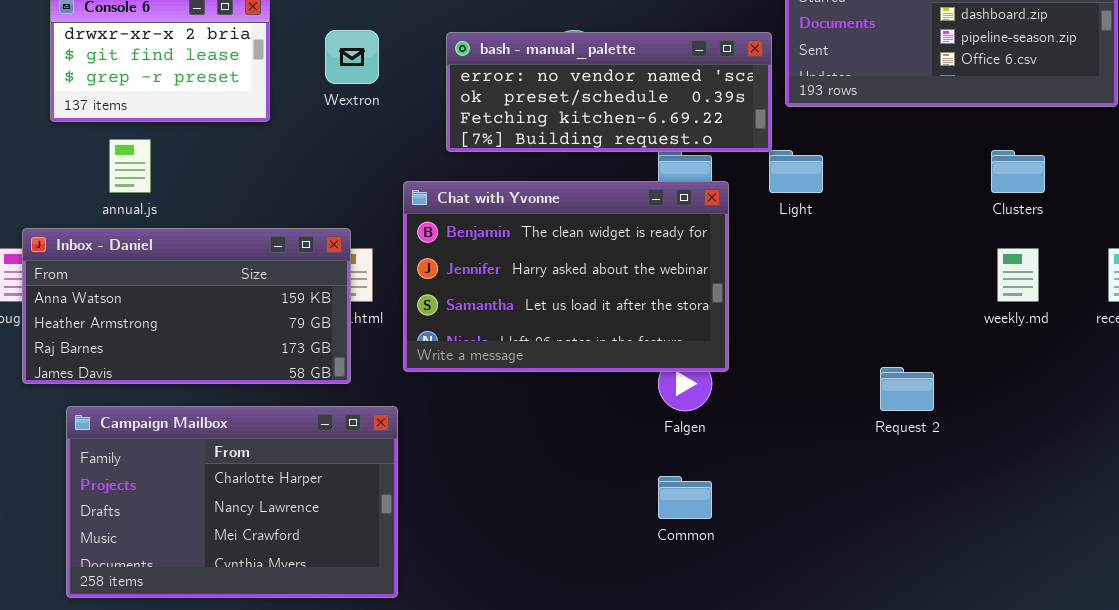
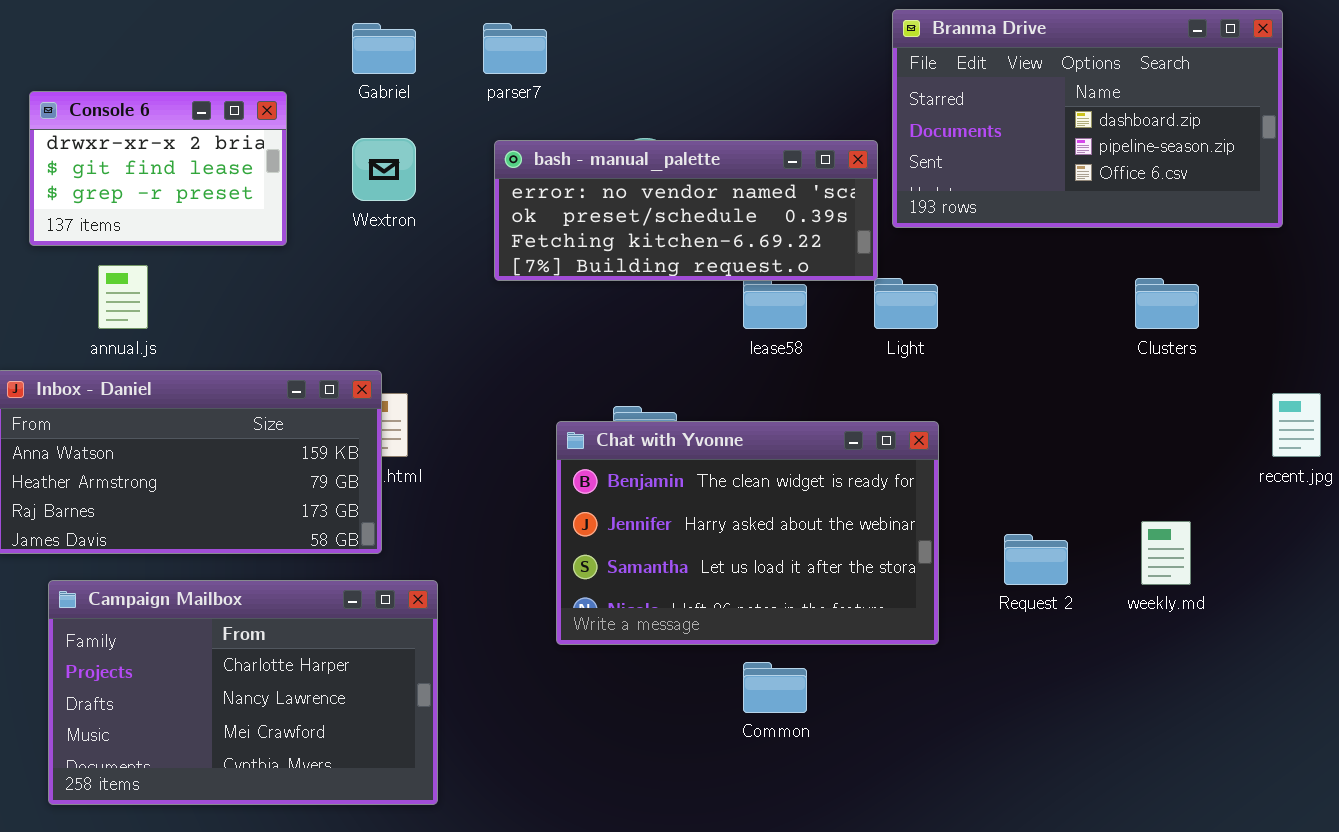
Chat with Yvonne: [403,181,729,372] -> [556,421,939,645], moved
weekly.md: [997,248,1039,302] -> [1141,521,1191,585], moved

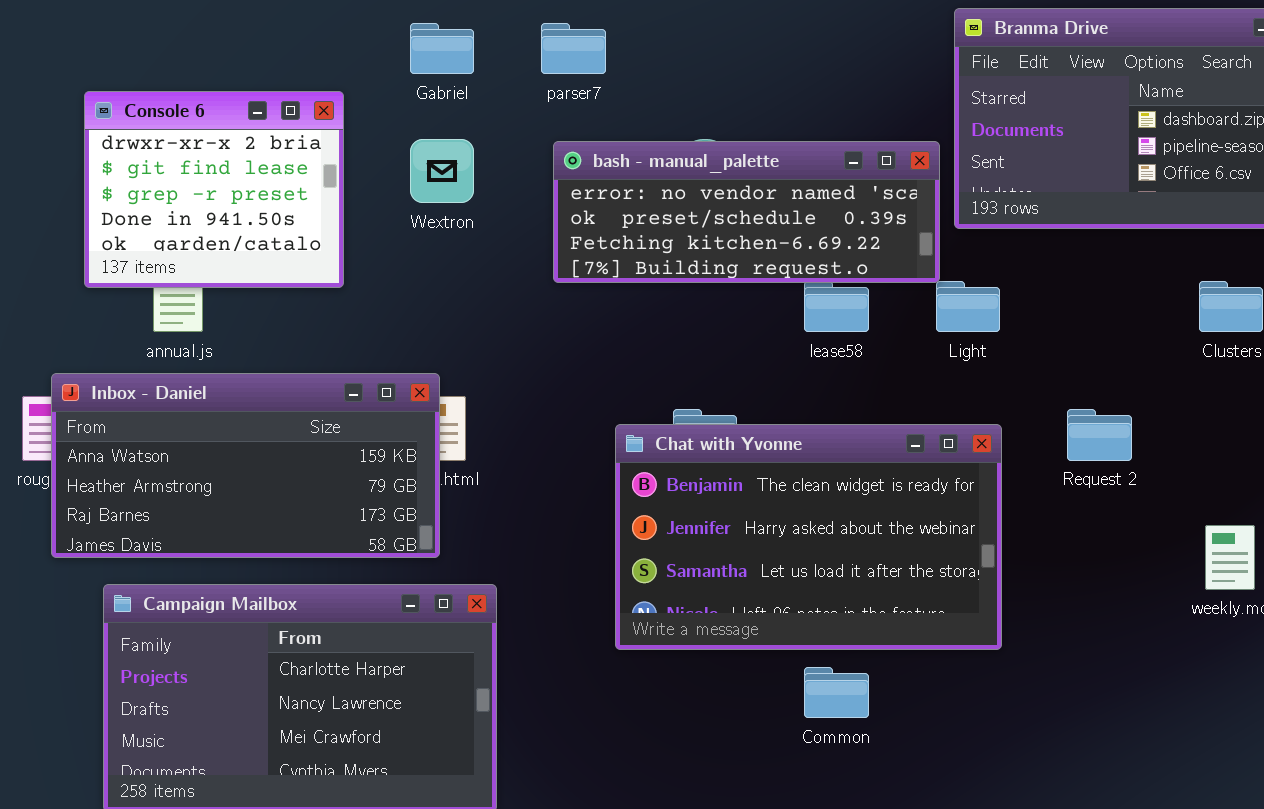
Console 6: [29,91,287,246] -> [84,91,344,288], resized
Request 2: [1004,534,1068,585] -> [1067,409,1132,461], moved

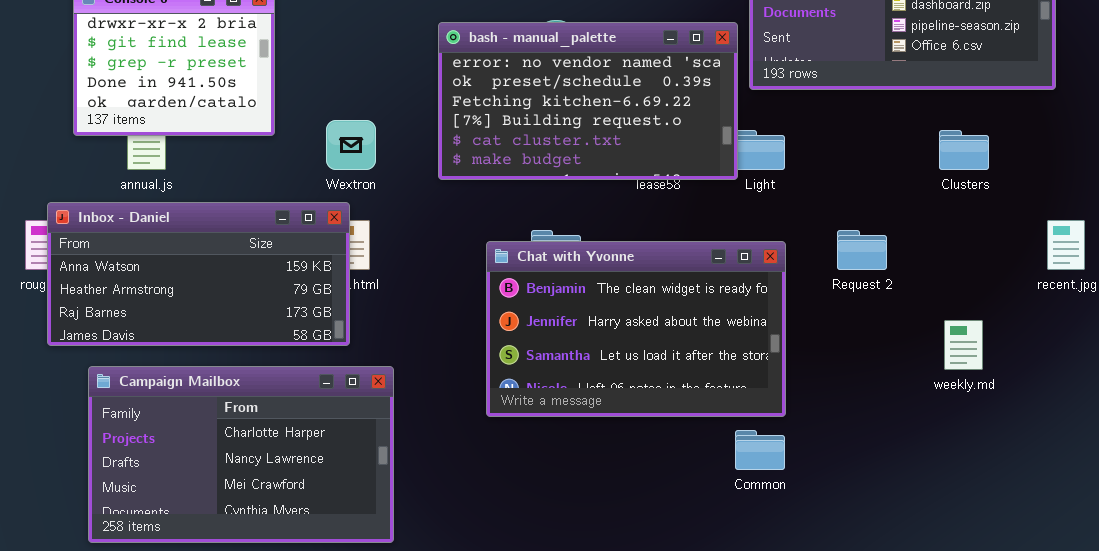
Wextron: [410,139,474,203] -> [326,120,376,170], moved
bash - manual_palette: [553,141,940,283] -> [438,22,738,180], resized
Common: [804,667,869,718] -> [735,430,785,470], moved

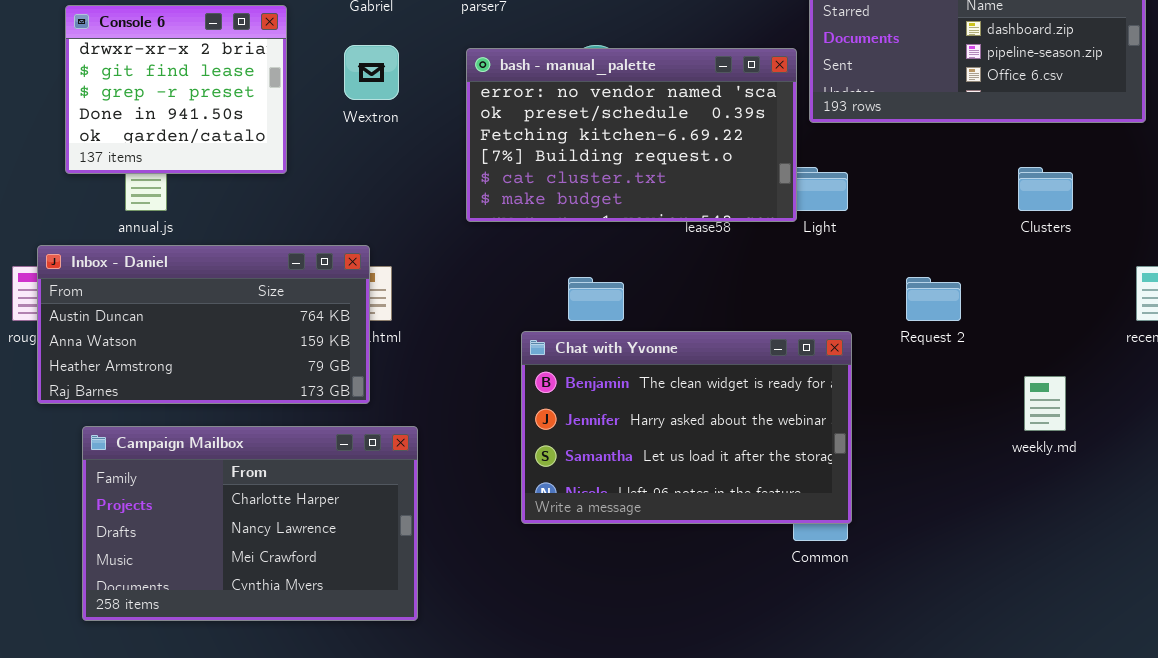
Wextron: [326,120,376,170] -> [344,45,399,100], moved
Inbox - Daniel: [47,202,350,346] -> [37,245,370,404], scrolled up 1 row
Chat with Yvonne: [486,241,786,417] -> [521,331,852,524], moved

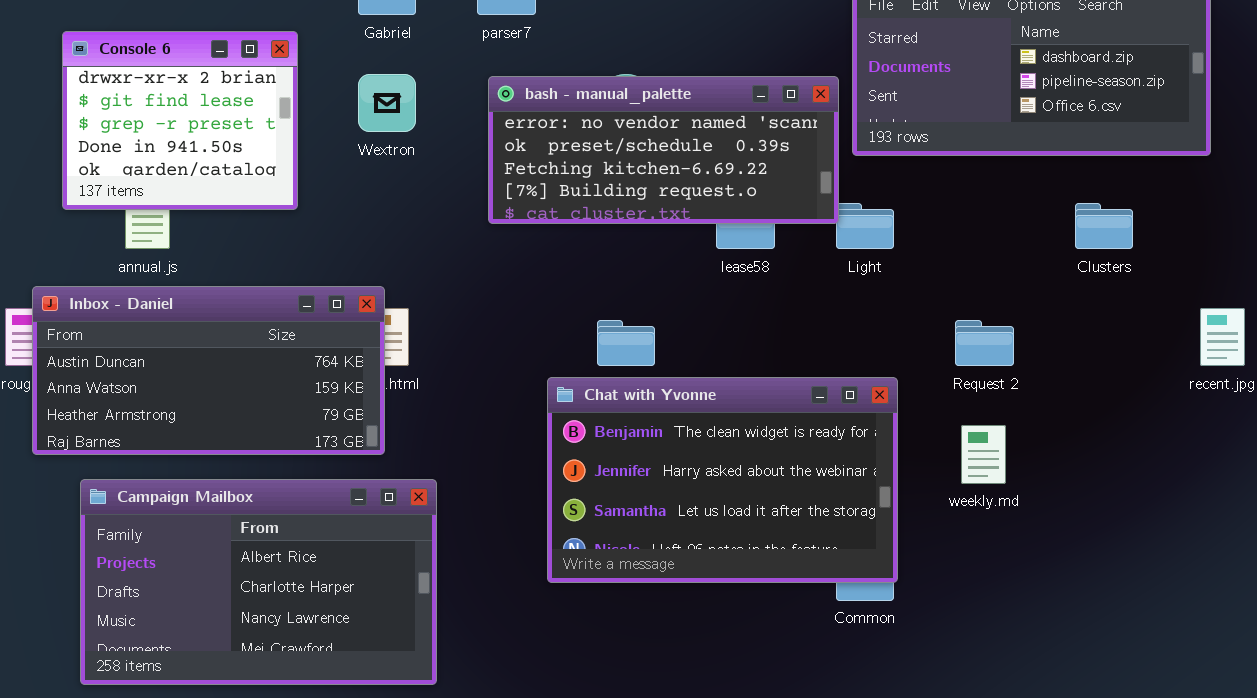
bash - manual_palette: [466,48,797,222] -> [488,76,839,224], resized
weekly.md: [1024,376,1066,431] -> [961,425,1006,484], moved
Campaign Mailbox: [82,426,418,621] -> [80,479,437,685], scrolled up 1 row

